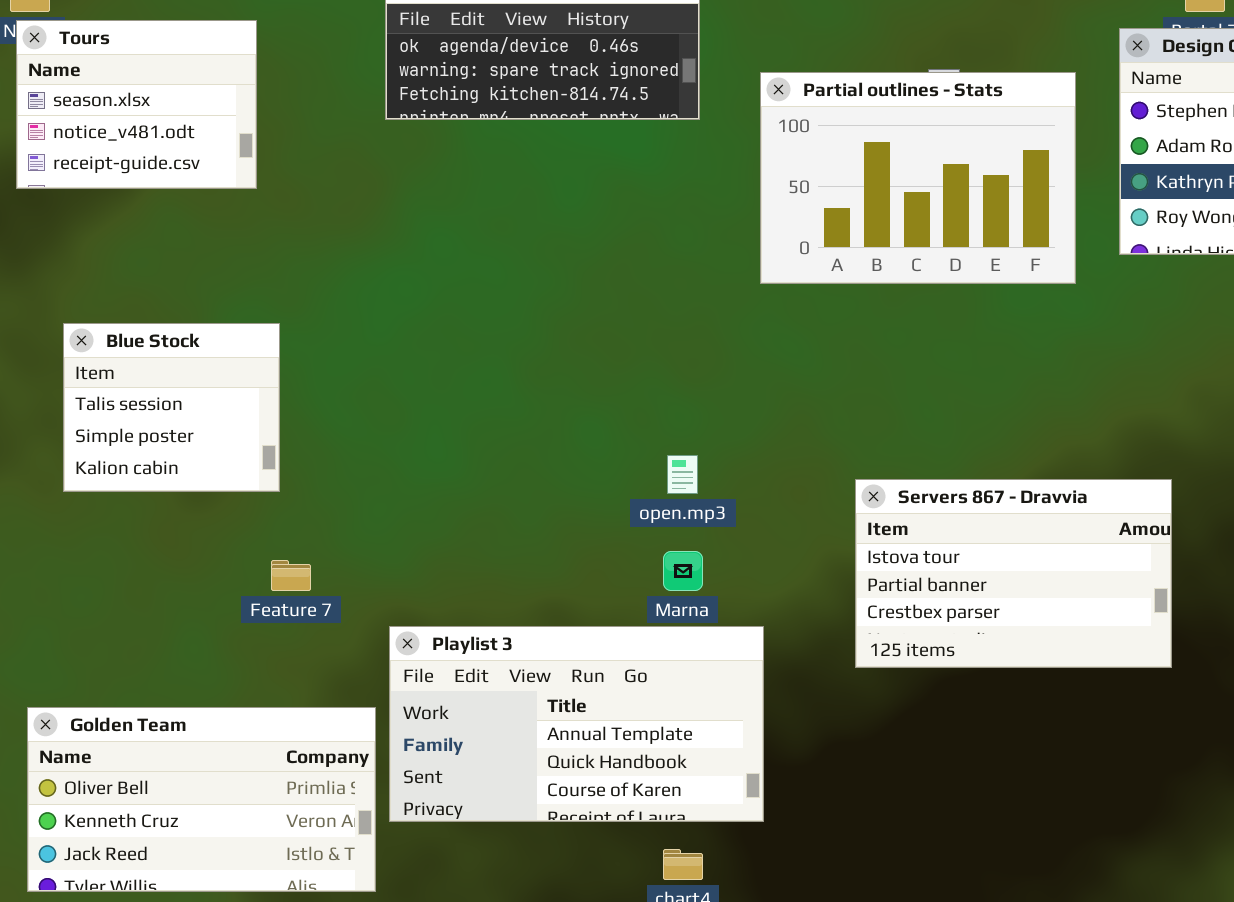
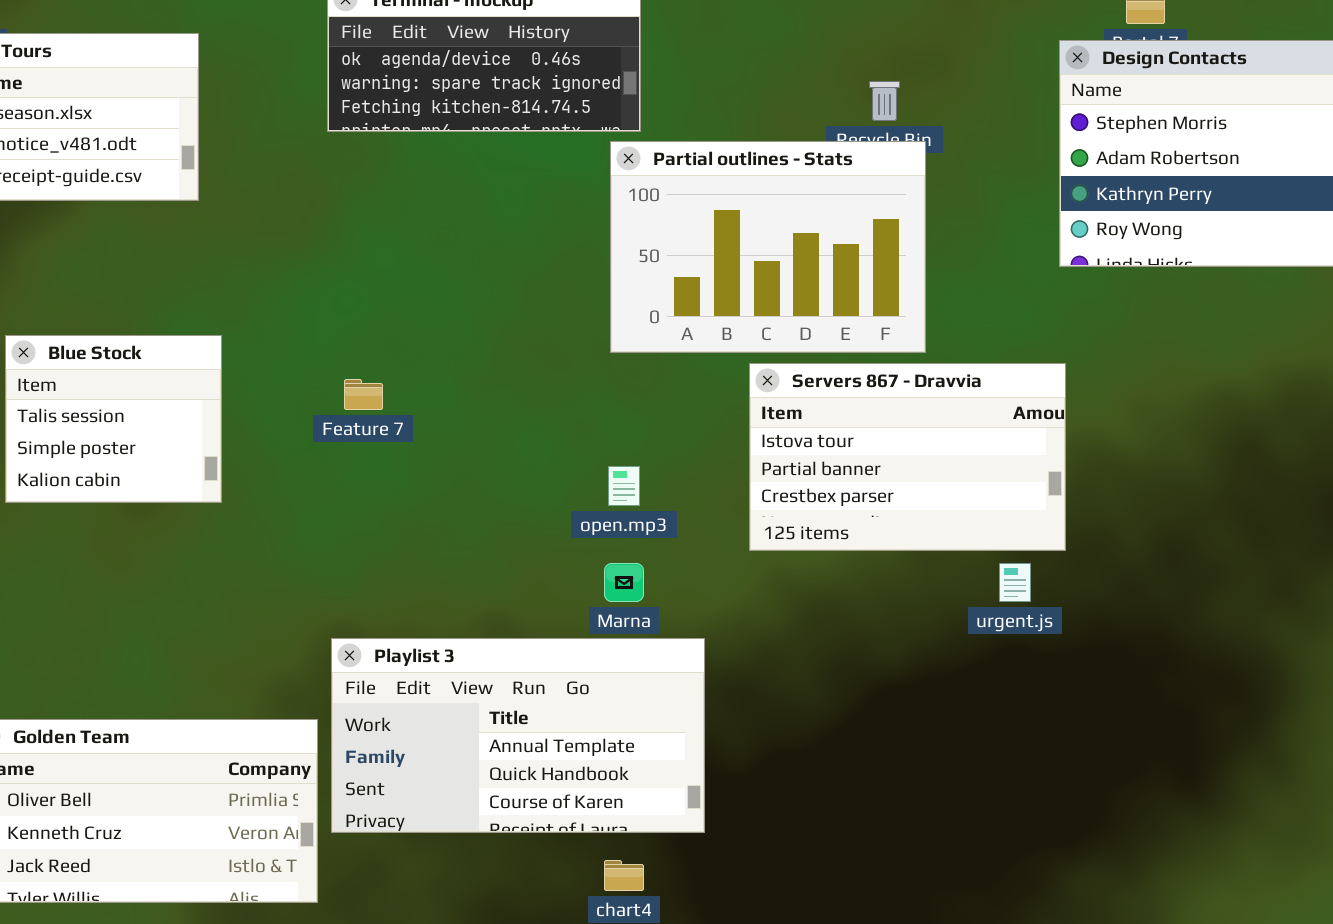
Partial outlines - Stats: [760,72,1076,284] -> [610,141,926,353], moved
Servers 867 - Dravvia: [855,479,1172,668] -> [749,363,1066,551], moved
Feature 7: [271,560,311,591] -> [344,379,383,410], moved

